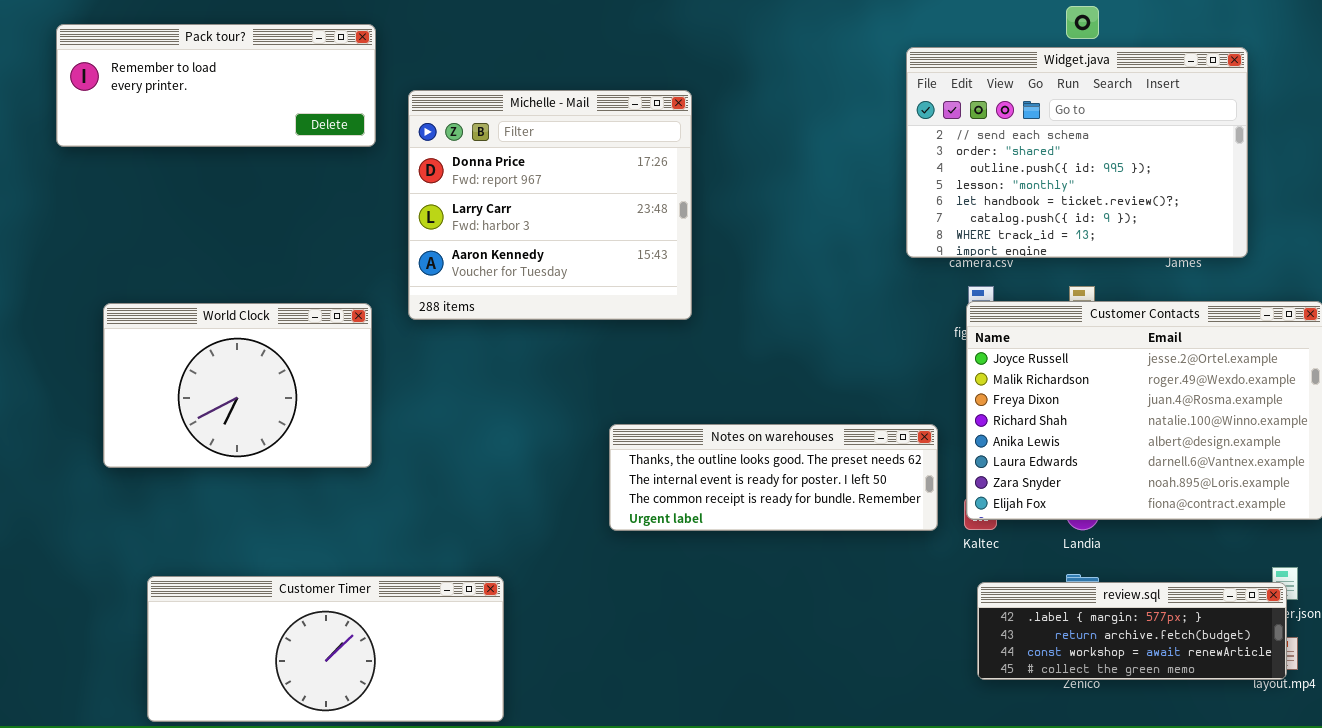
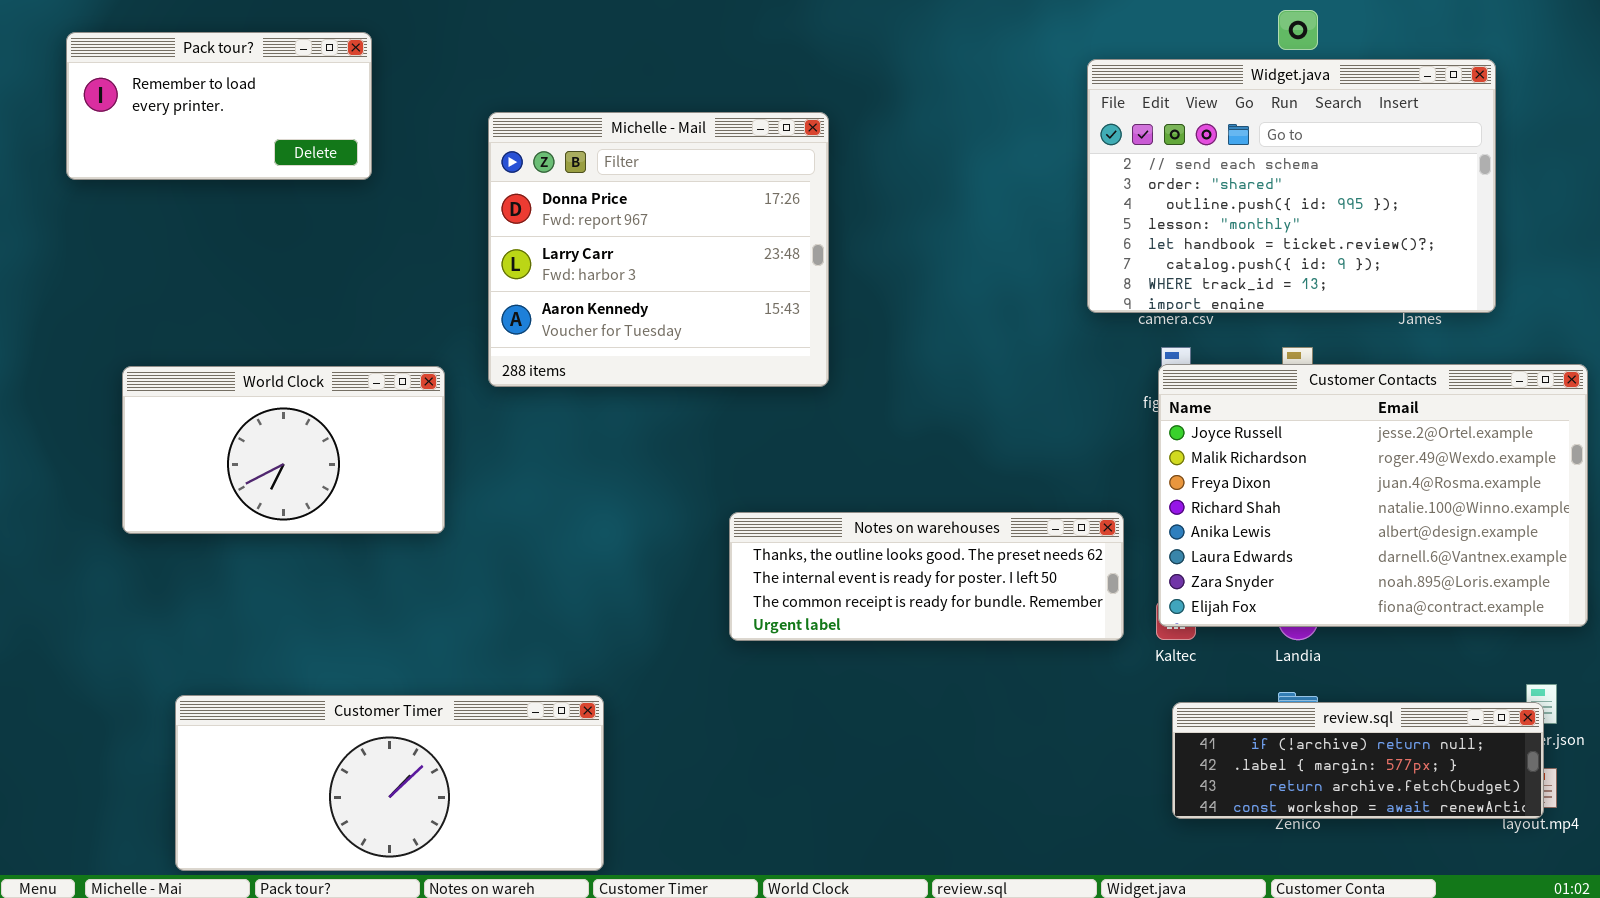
Pack tour?: [56,24,376,147] -> [66,32,372,180], resized
World Clock: [103,303,372,468] -> [122,366,445,534], resized
review.sql: [977,582,1287,680] -> [1172,702,1544,819], scrolled up 1 row

